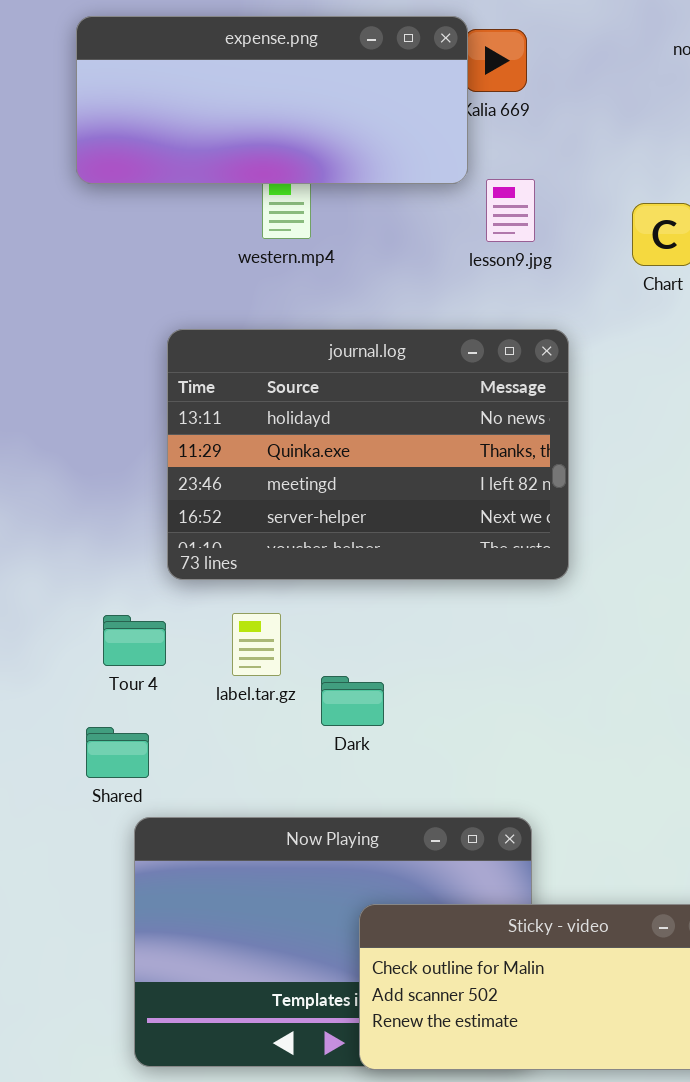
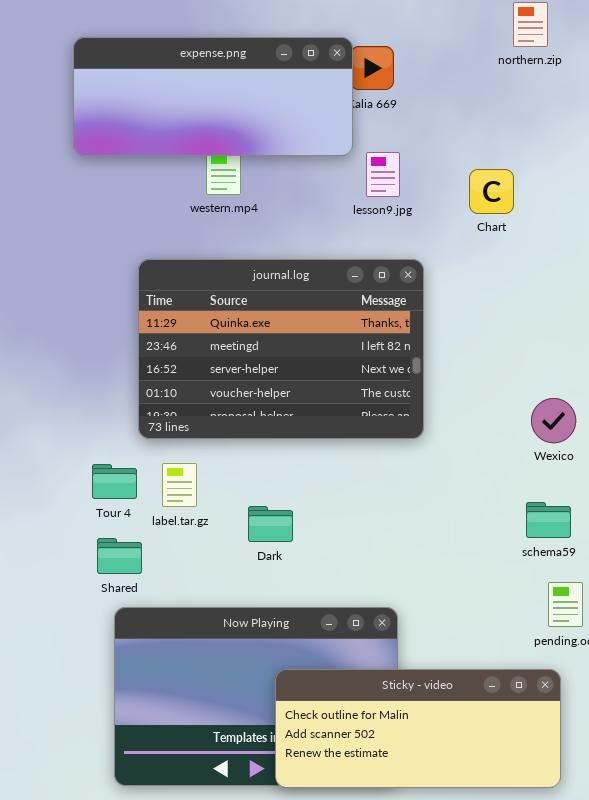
journal.log: [167,329,569,580] -> [138,259,424,439], scrolled down 1 row
label.tar.gz: [232,613,281,676] -> [162,463,197,507], moved
Shared: [86,727,149,778] -> [97,538,142,574], moved

